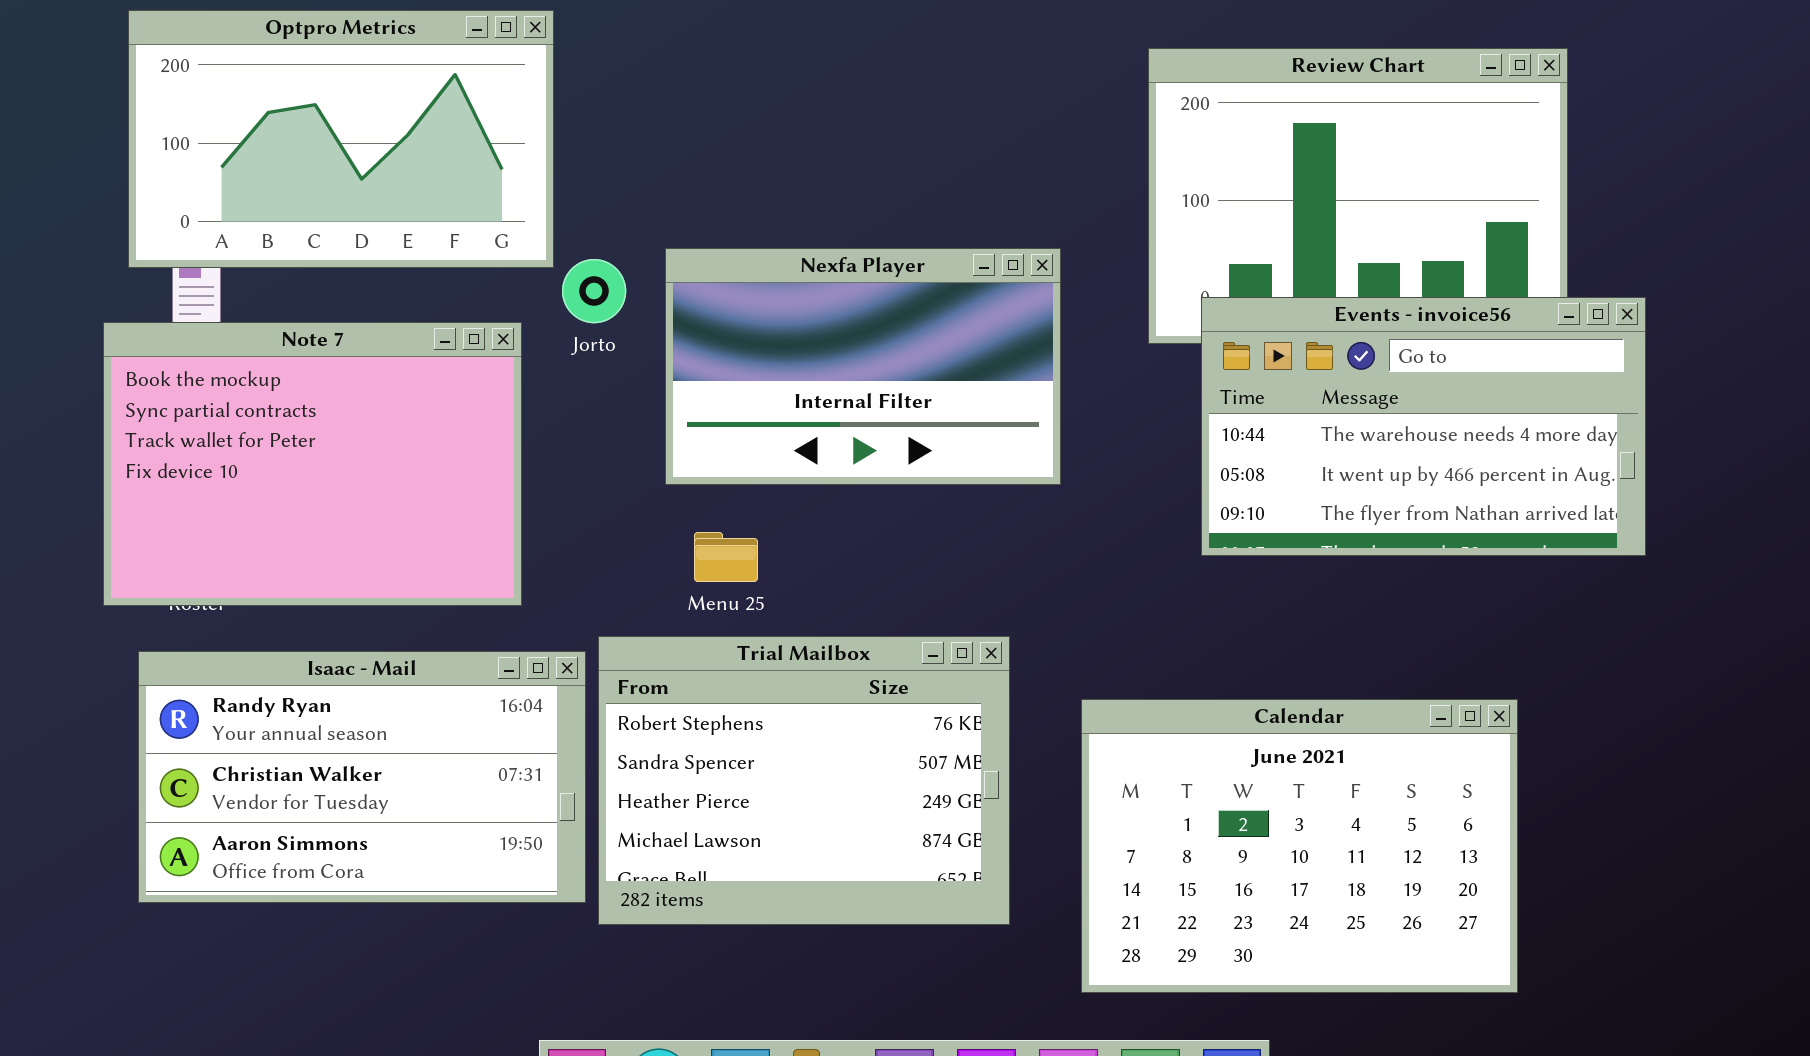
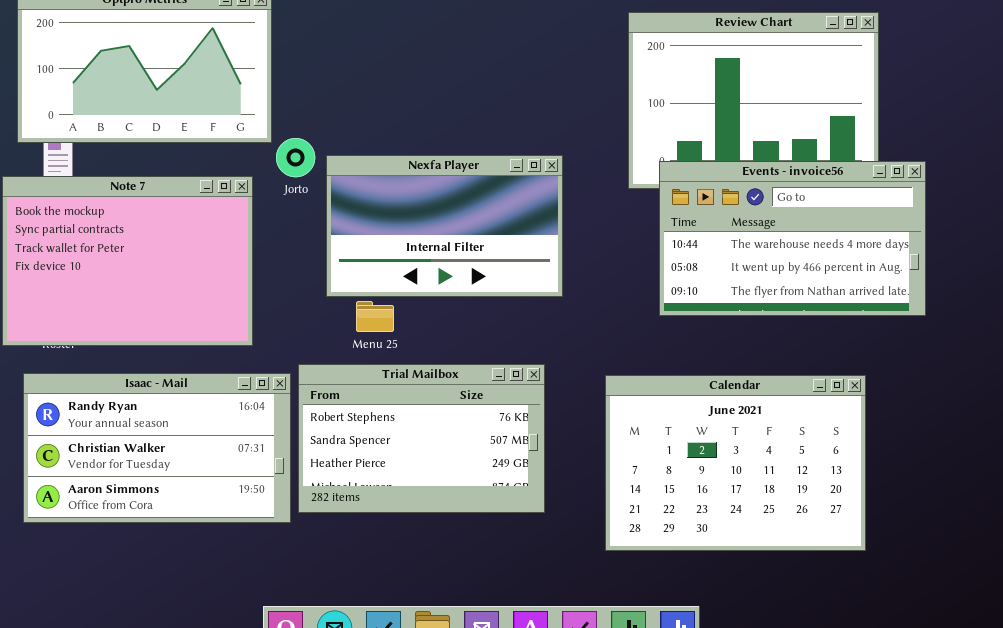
Nexfa Player: [665,248,1061,485] -> [326,155,563,297], moved
Trial Mailbox: [598,636,1010,925] -> [298,364,545,513], resized
Calendar: [1081,699,1518,993] -> [605,375,866,551], moved

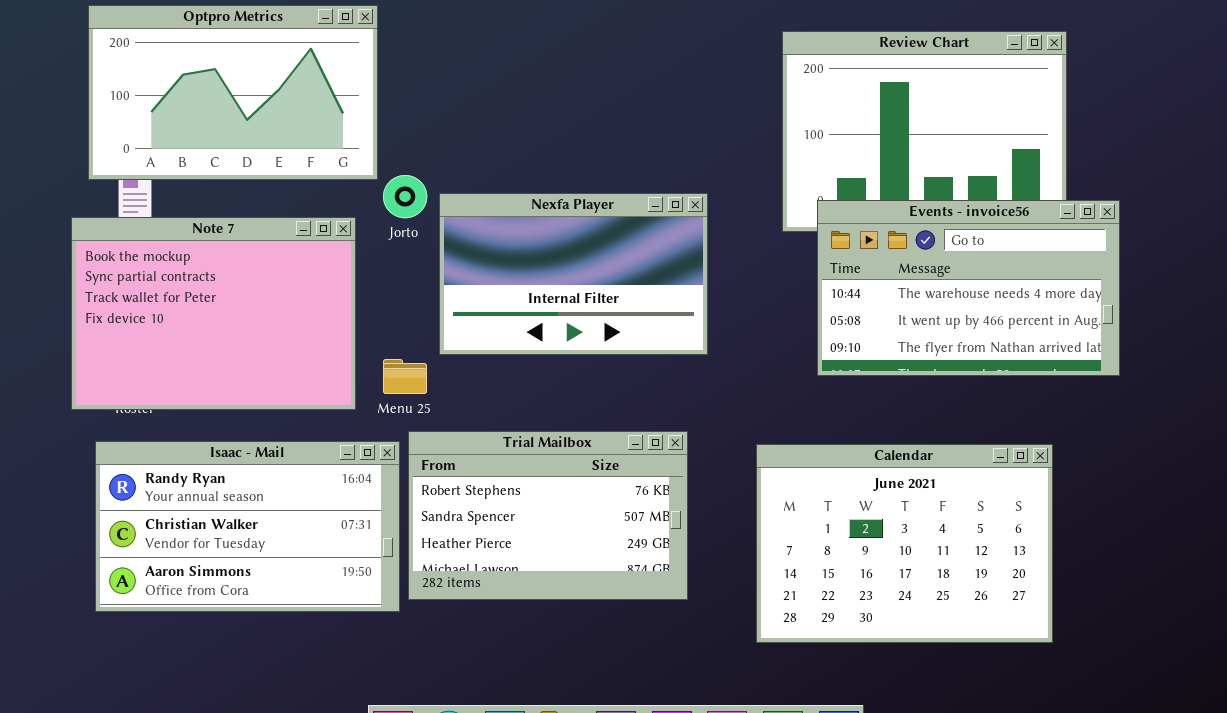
Menu 25: [356,301,394,332] -> [383,359,427,394], moved

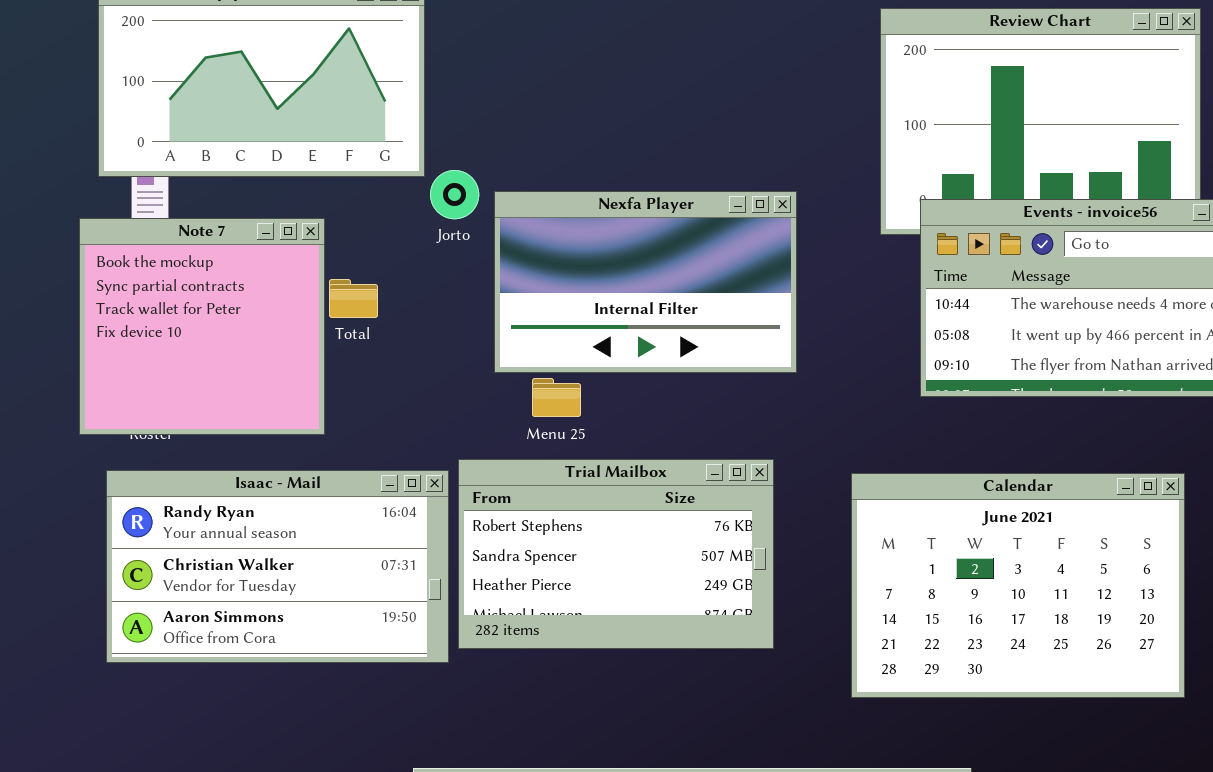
Note 7: [71,217,356,410] -> [79,218,325,435], resized
Menu 25: [383,359,427,394] -> [532,378,581,417], moved

